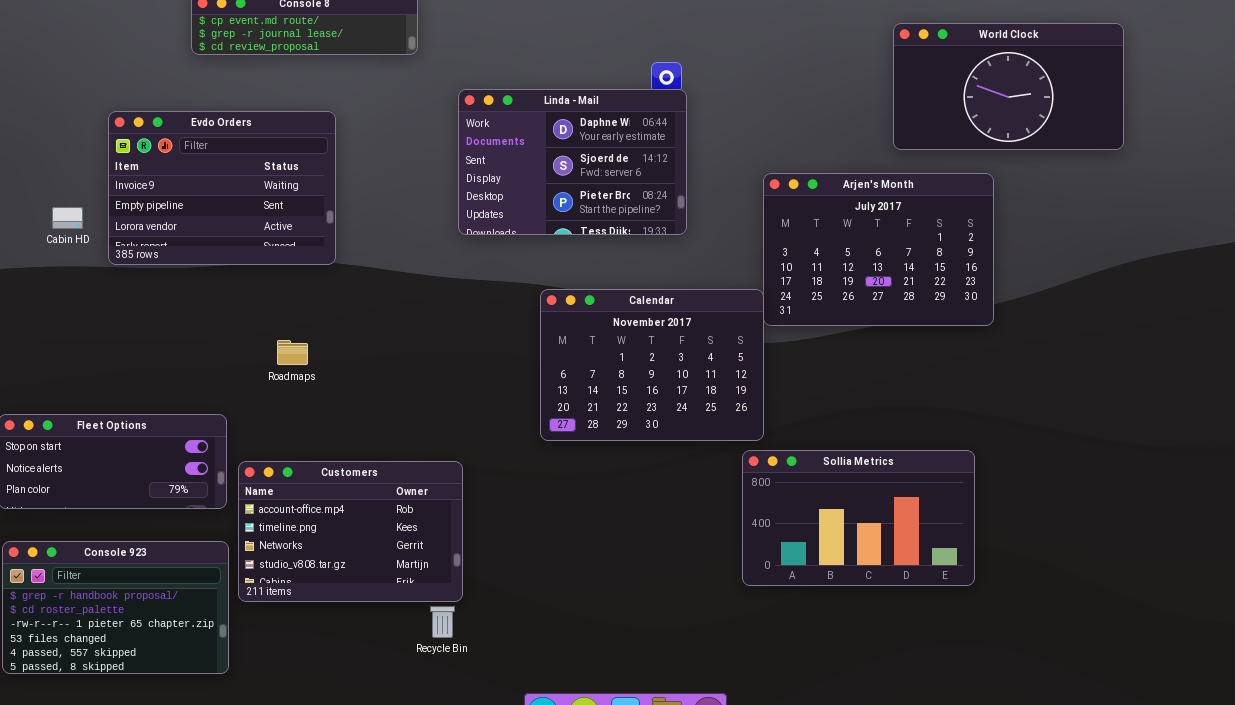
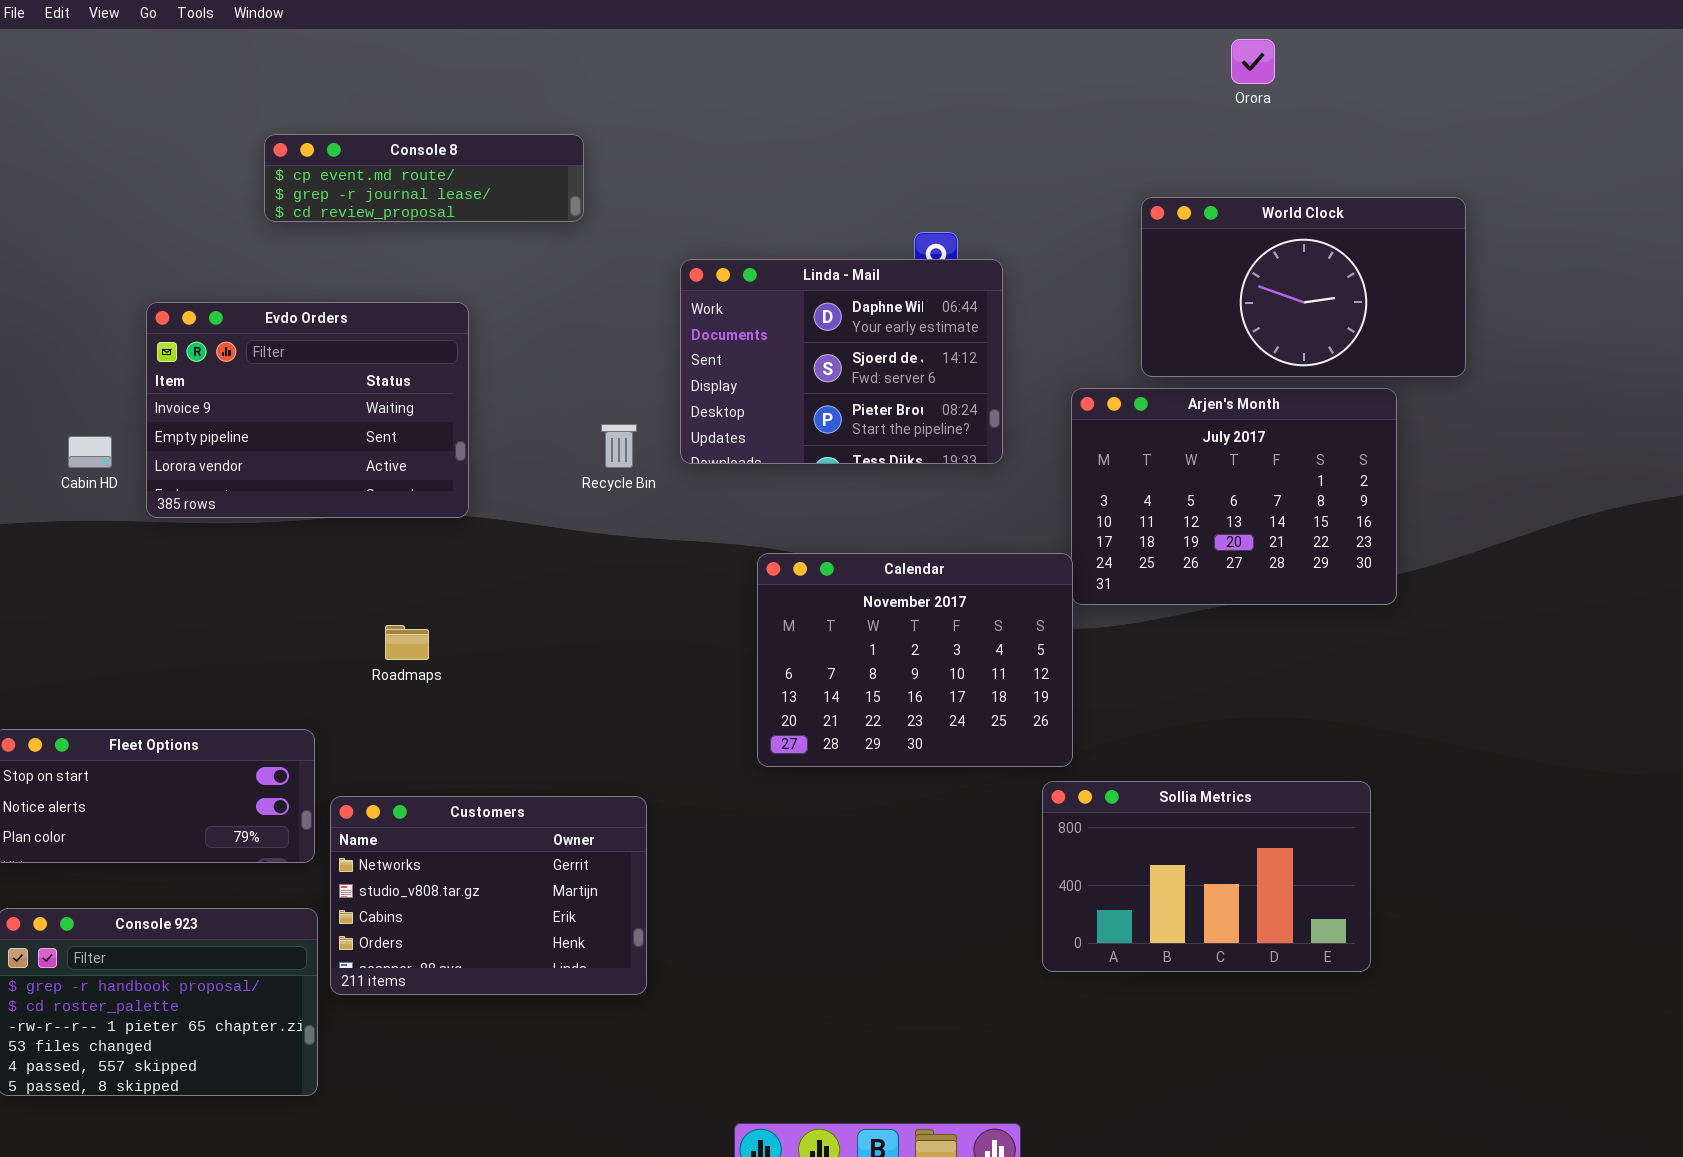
World Clock: [893,23,1124,150] -> [1141,197,1466,377], moved
Linda - Mail: [458,89,687,235] -> [680,259,1003,464], moved
Customers: [238,461,463,602] -> [330,796,647,995], scrolled down 2 rows
Recycle Bin: [430,606,455,638] -> [601,424,637,468], moved

